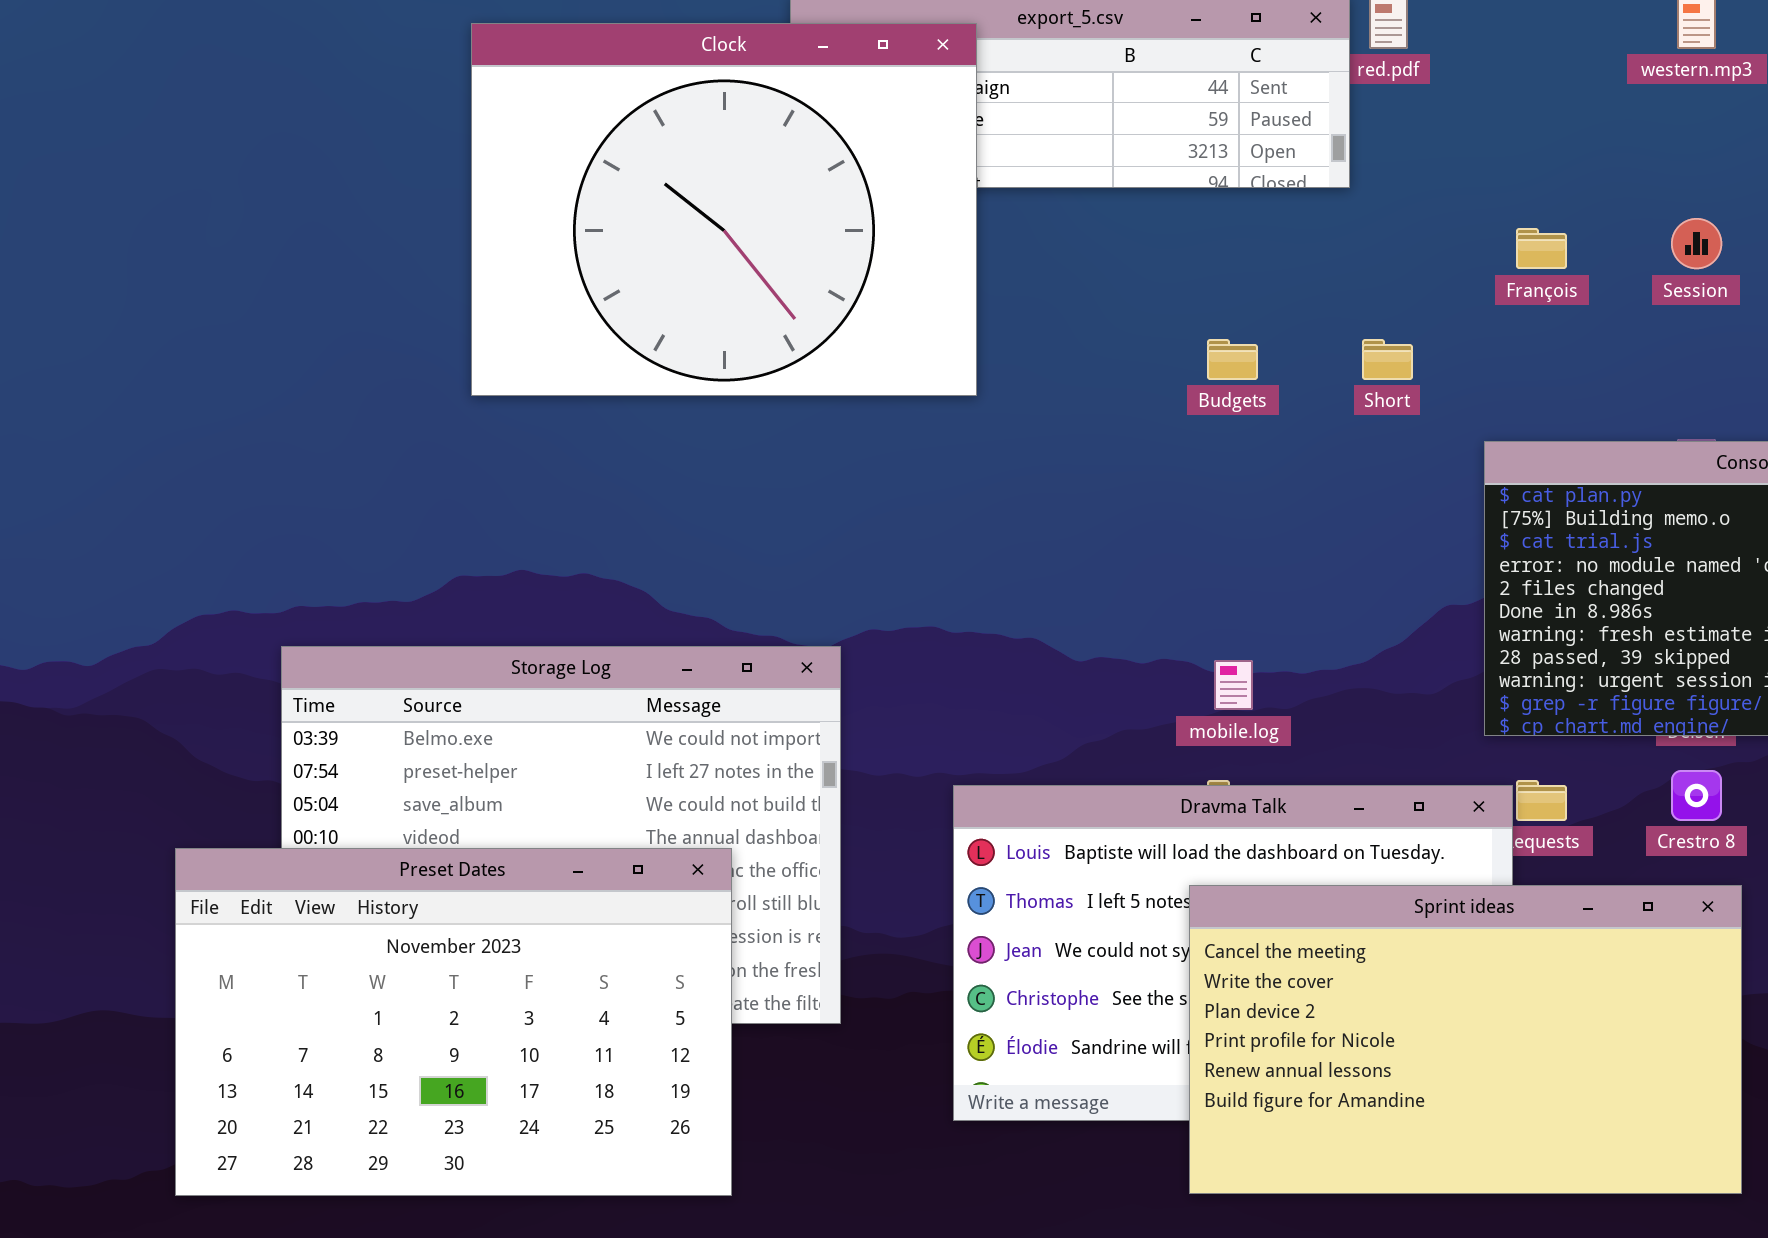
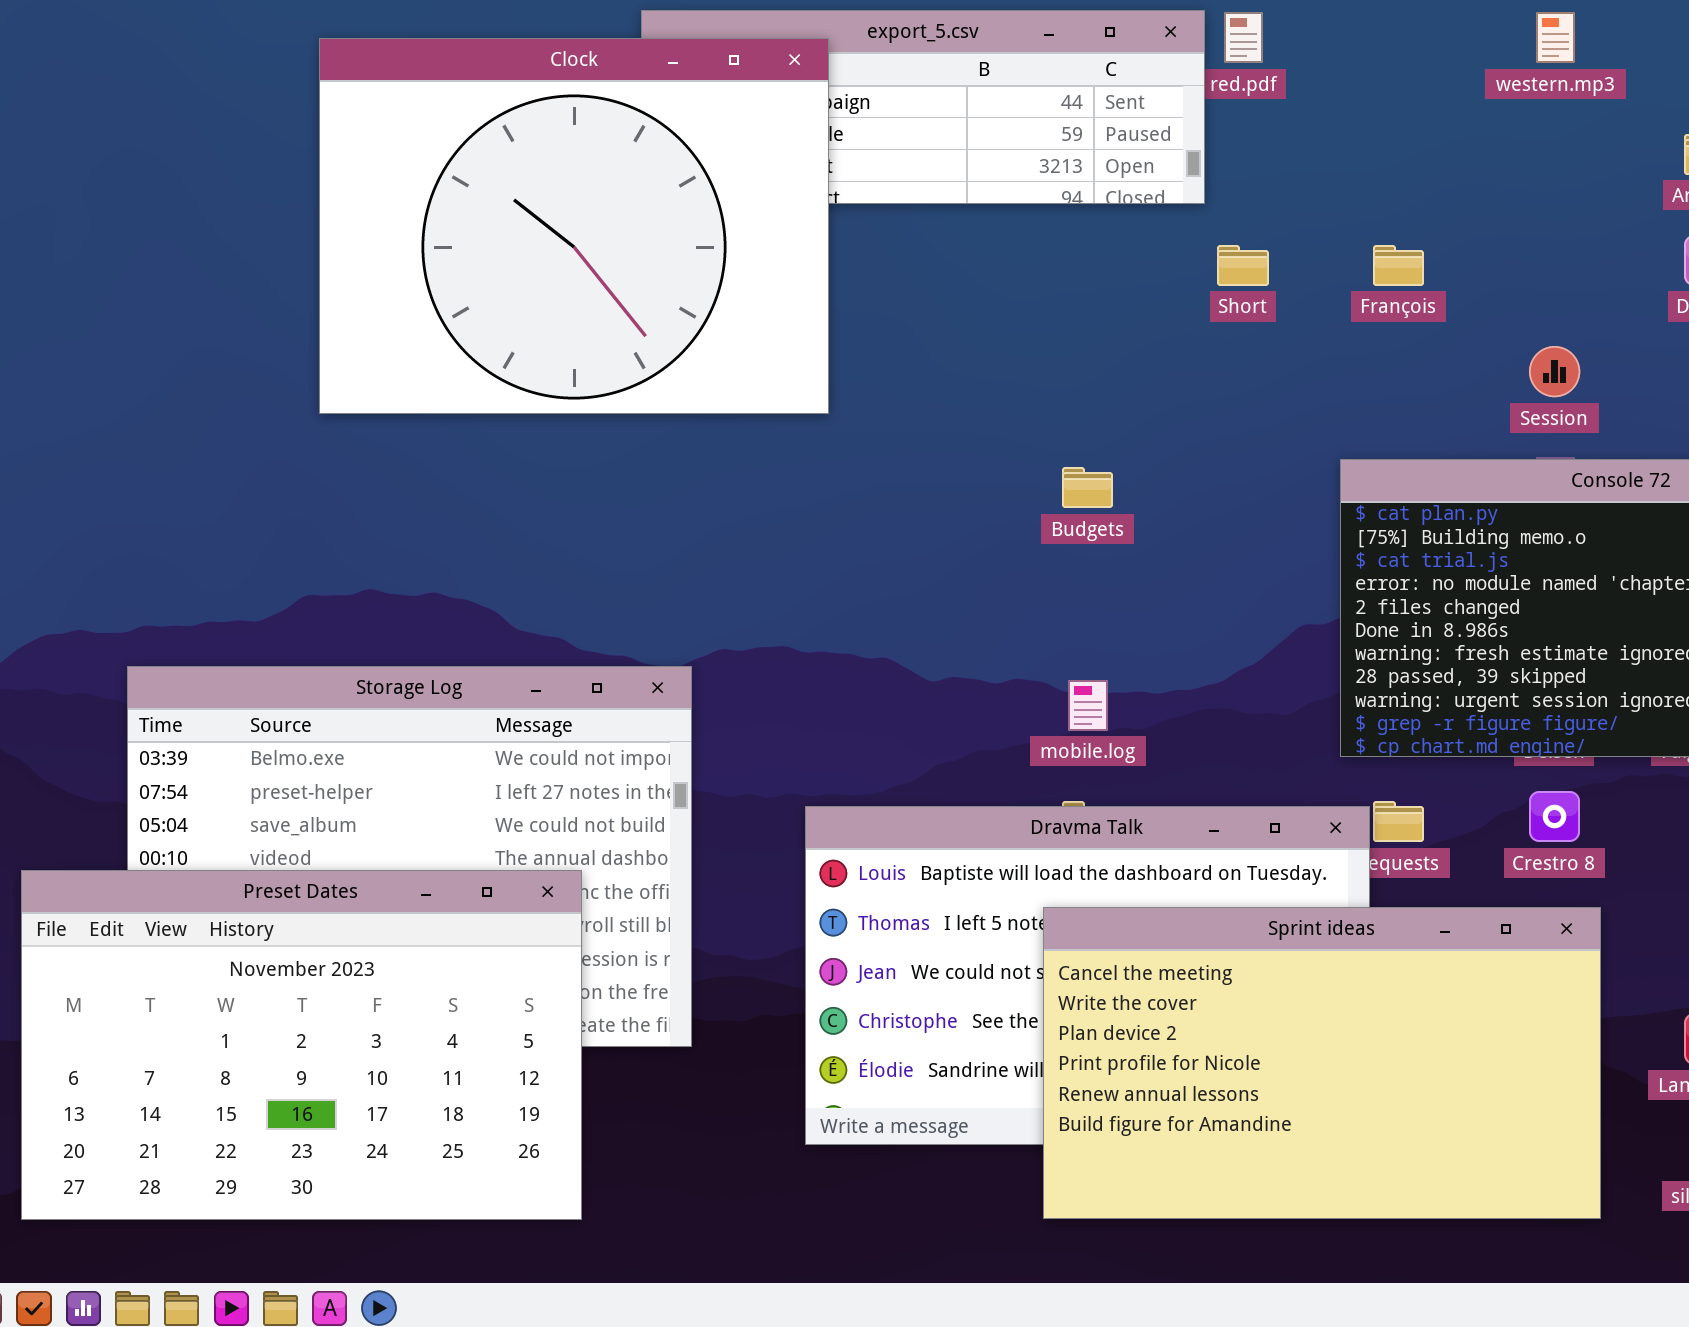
Session: [1671,218,1722,269] -> [1529,346,1580,397], moved
Budgets: [1207,339,1258,380] -> [1062,467,1113,508], moved
Short: [1362,339,1413,380] -> [1217,245,1269,286], moved

